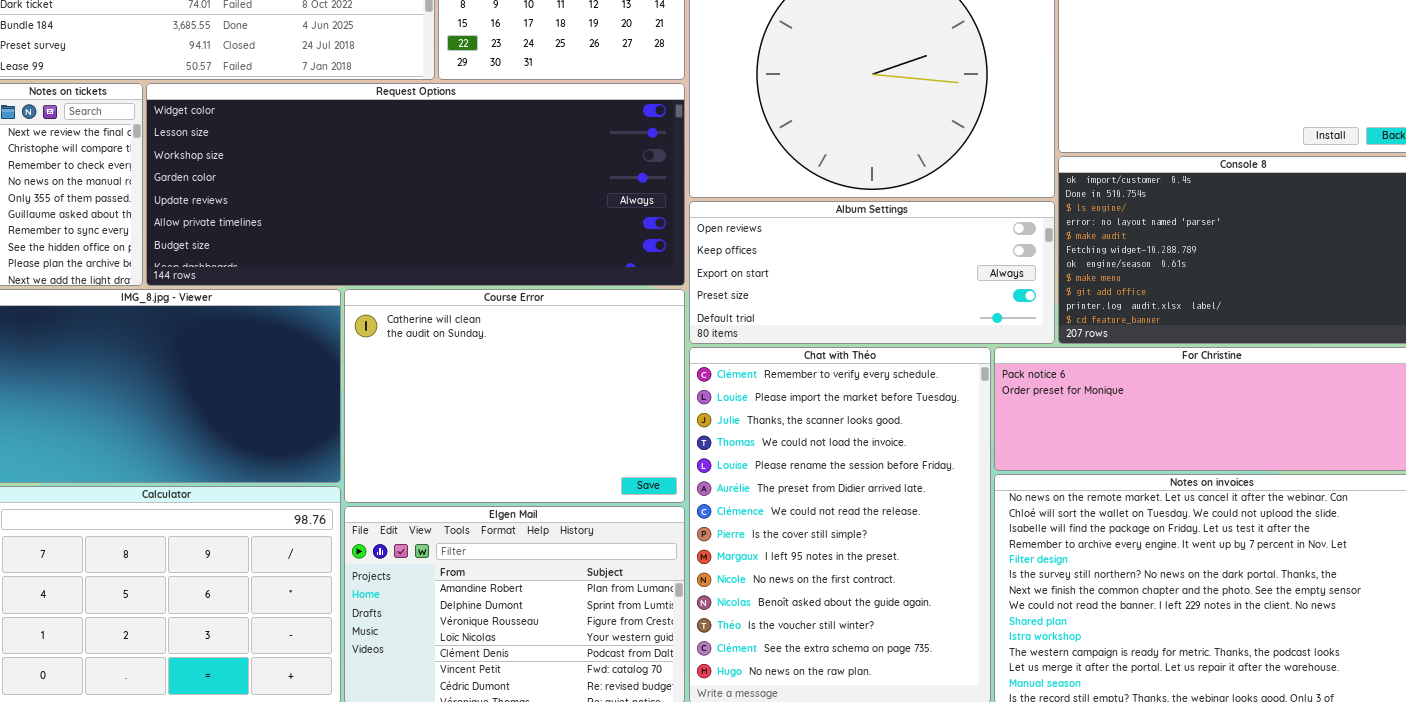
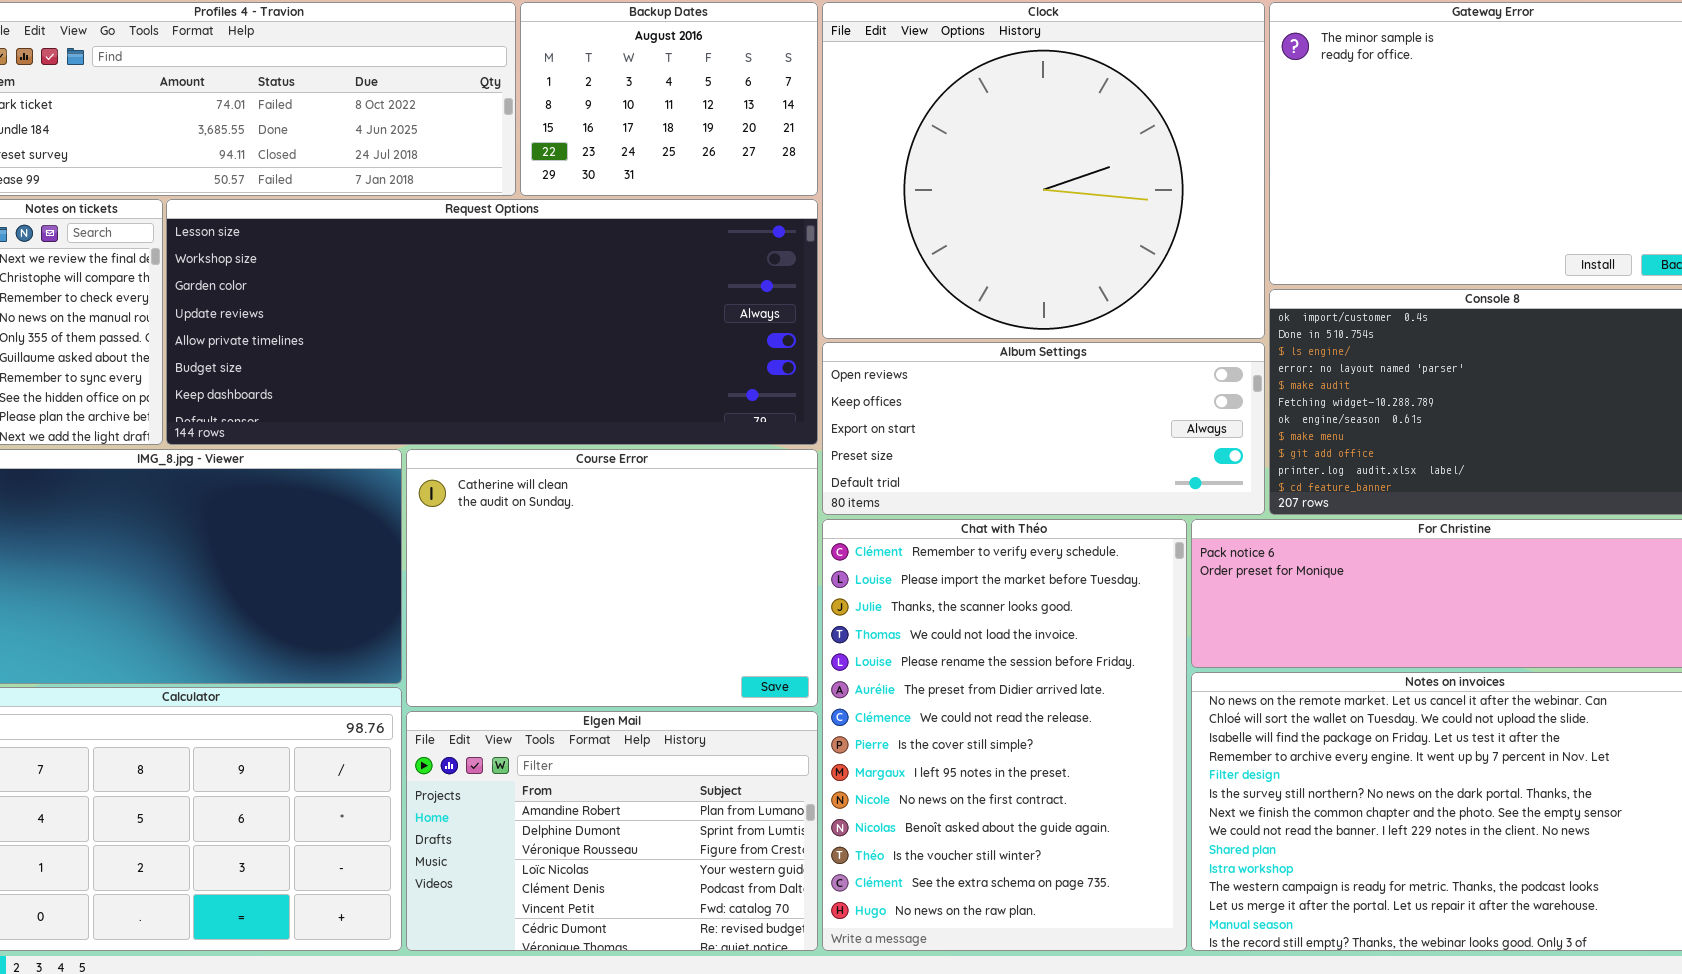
Request Options: [146,83,685,286] -> [166,199,818,445], scrolled down 1 row

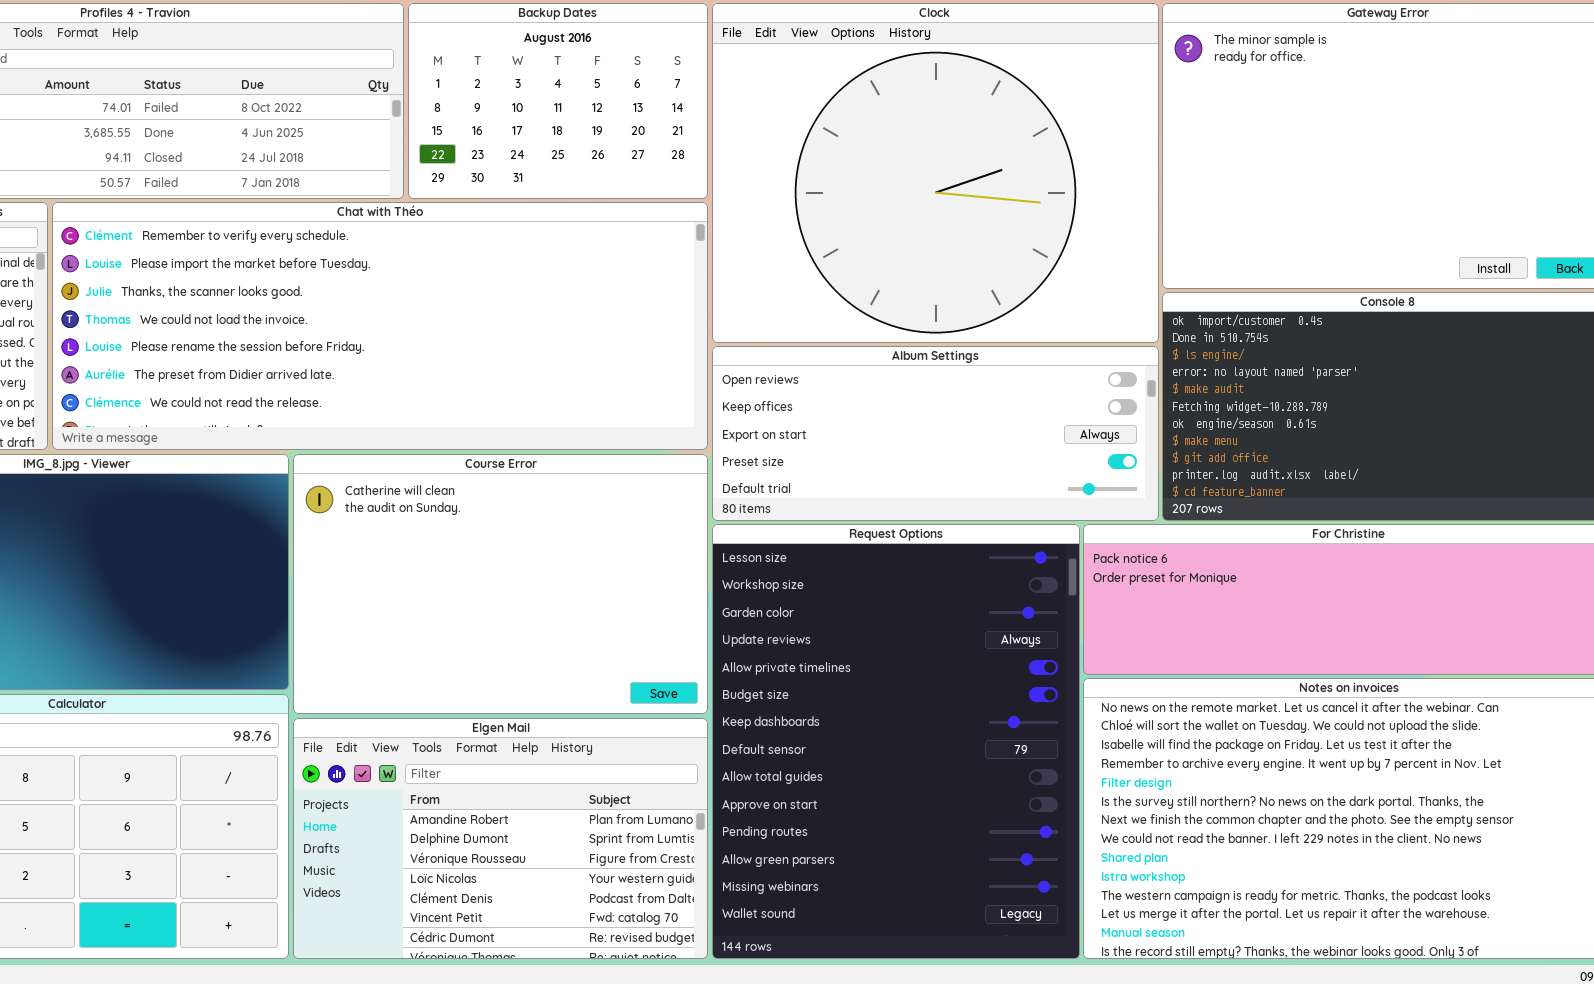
Request Options: [166,199,818,445] -> [712,524,1080,959], moved, resized
Chat with Théo: [822,519,1187,951] -> [52,202,708,450], moved, resized

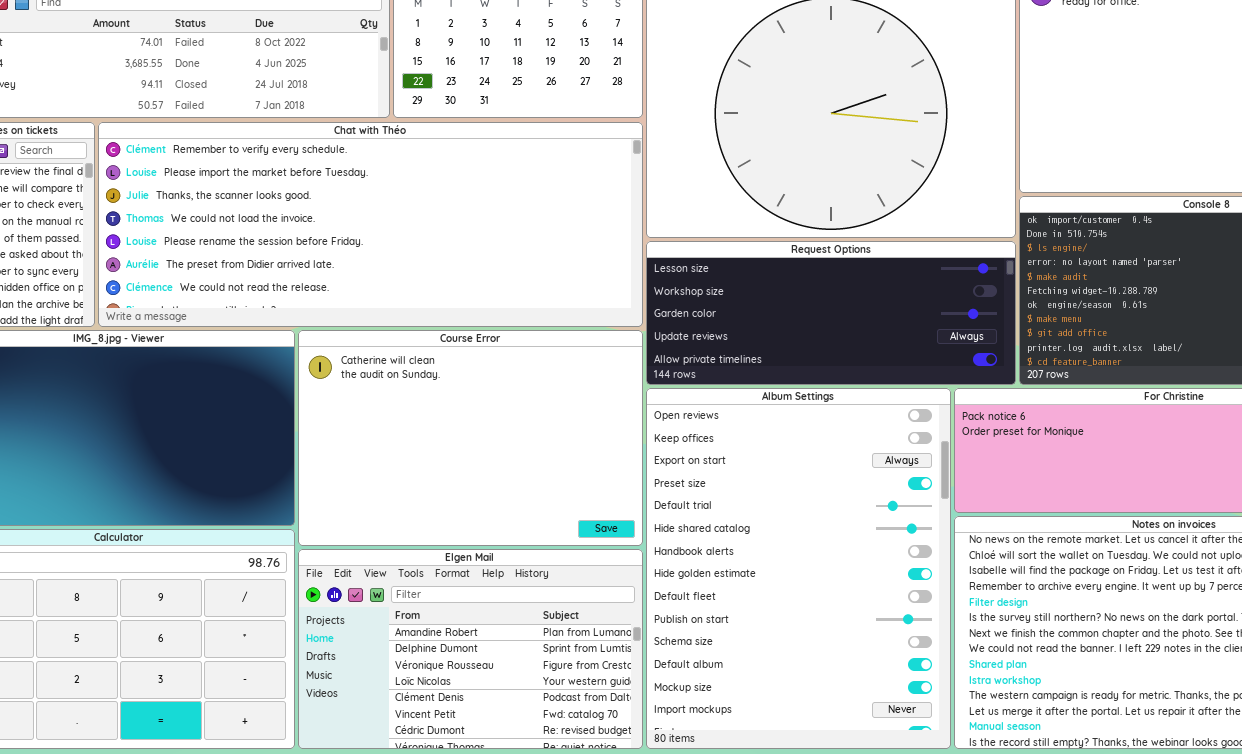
Album Settings: [712,346,1159,521] -> [646,388,951,749], moved, resized
Request Options: [712,524,1080,959] -> [646,241,1016,385], moved, resized

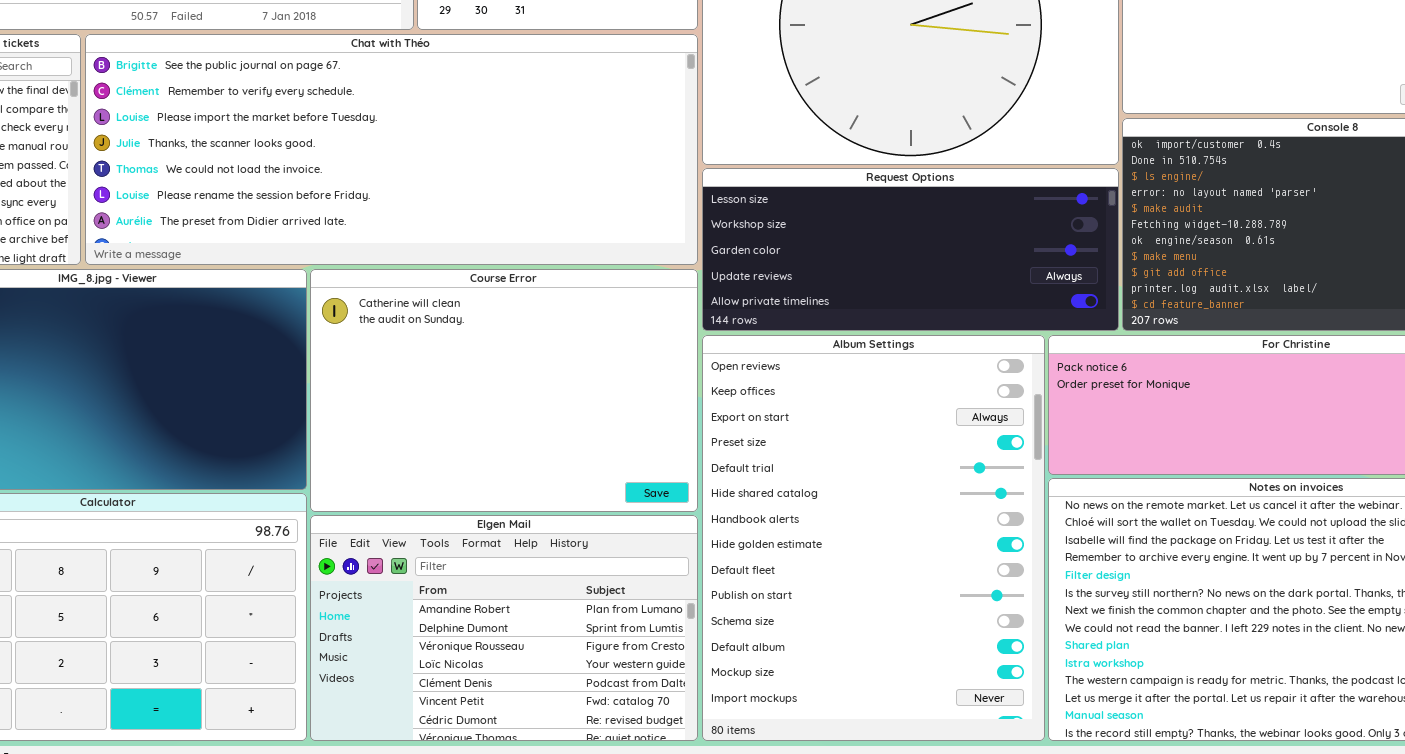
Chat with Théo: [98,122,643,327] -> [85,34,698,265], scrolled up 1 row

